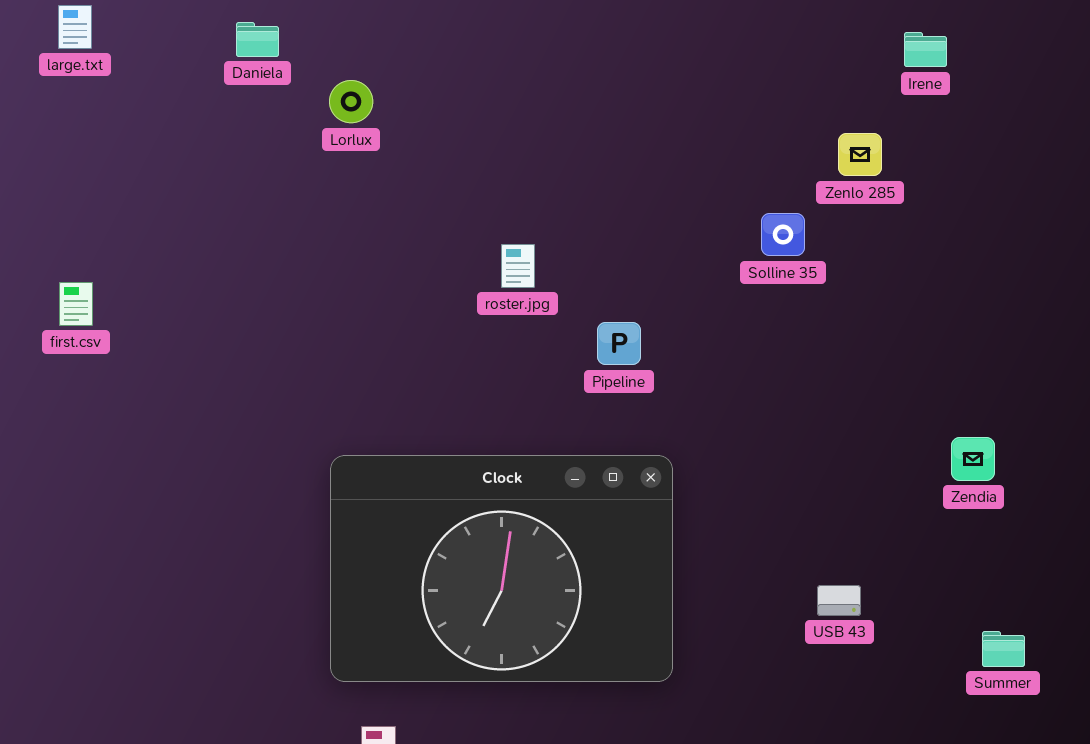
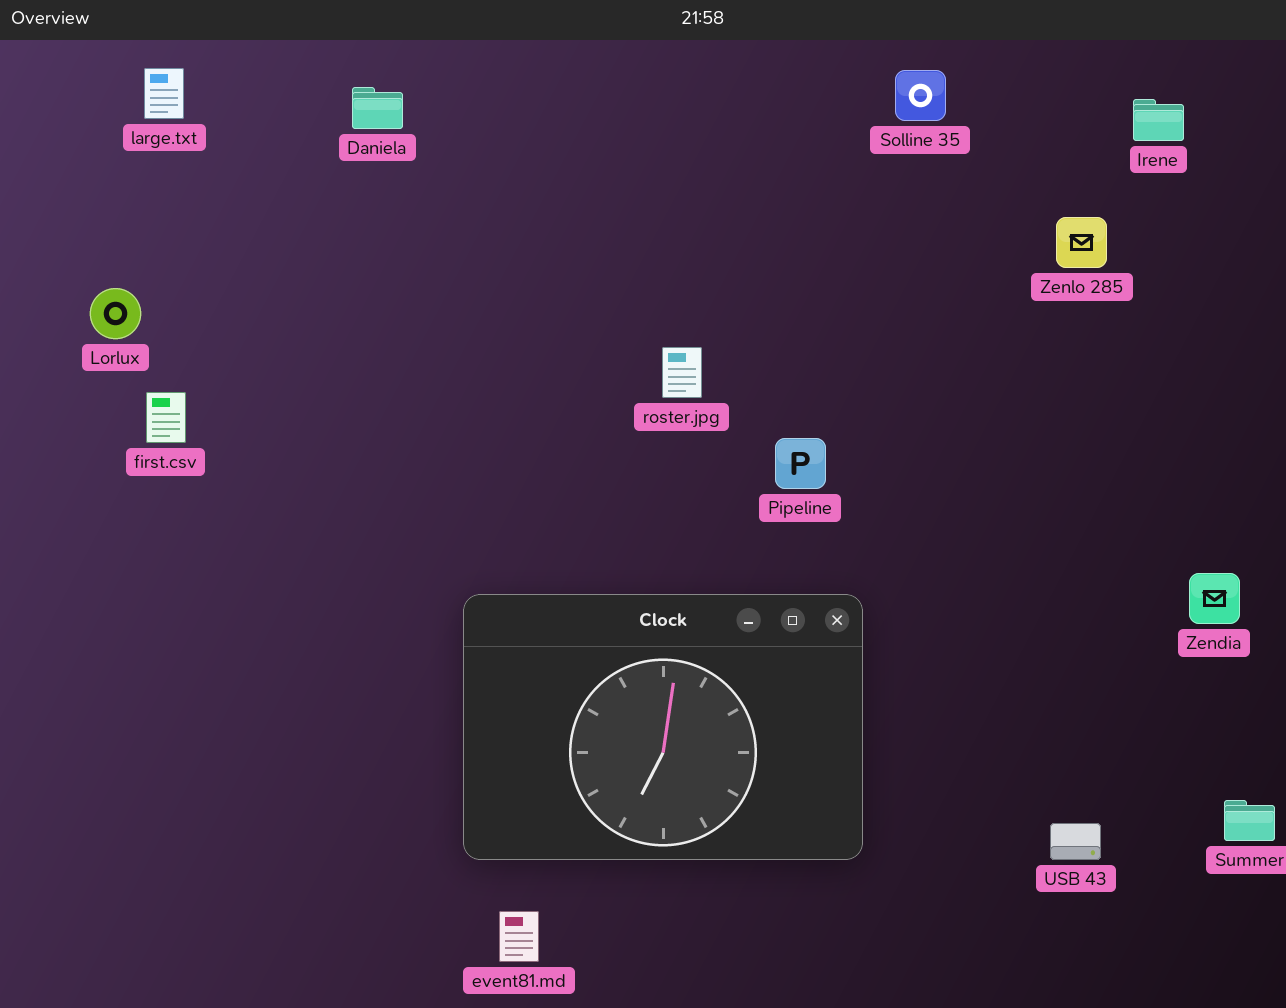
Lorlux: [329,80,373,123] -> [90,288,141,339], moved
Solline 35: [761,213,805,256] -> [895,70,946,121], moved
USB 43: [817,585,861,616] -> [1050,823,1101,860], moved

